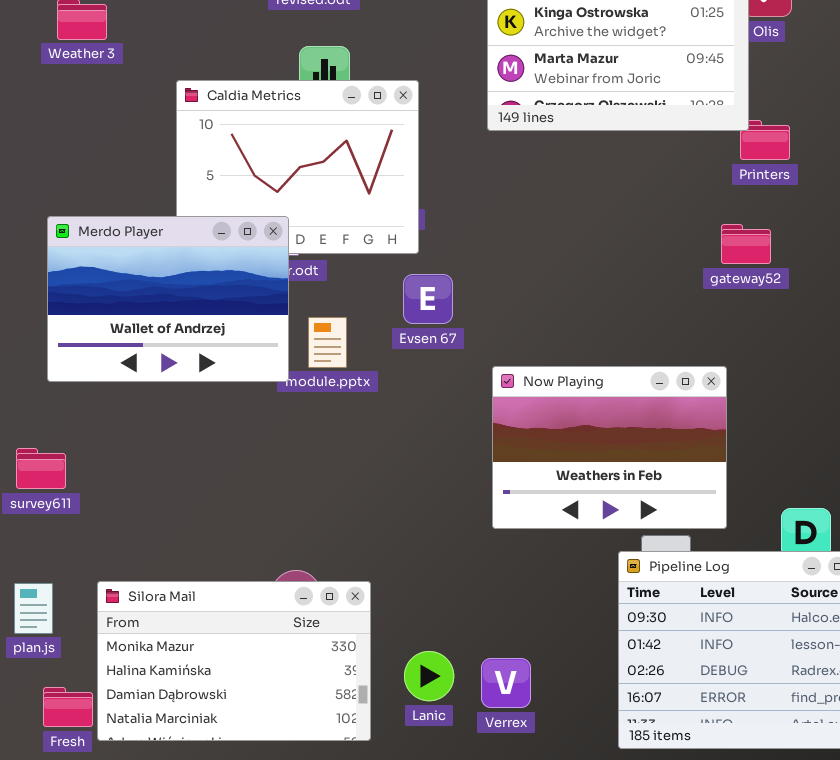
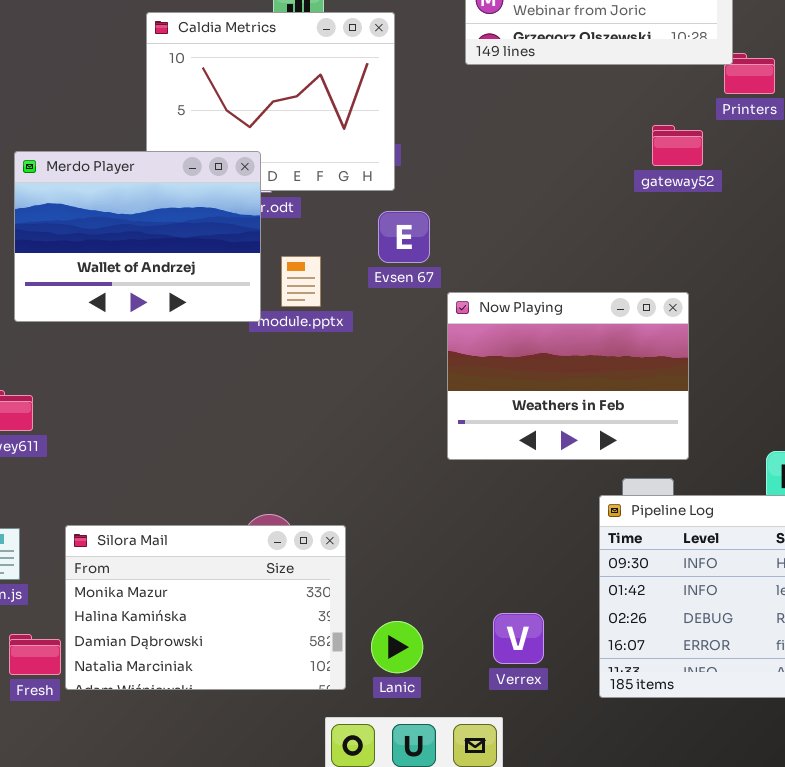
gateway52: [721,224,771,264] -> [652,125,703,166], moved
Now Playing: [492,366,727,529] -> [447,292,689,460], moved
Lanic: [404,651,454,701] -> [371,621,423,673], moved
Verrex: [481,658,531,708] -> [493,613,544,664], moved

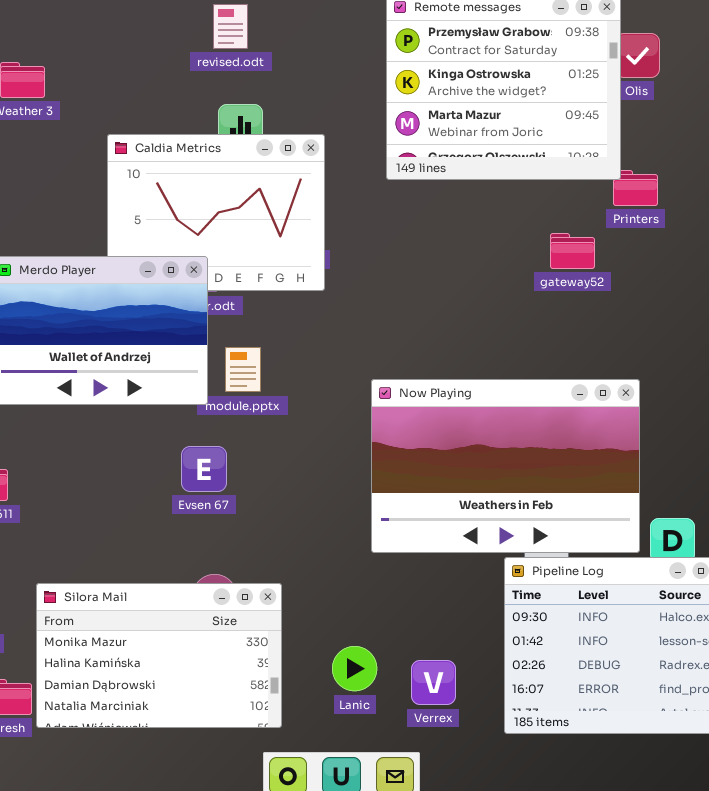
Evsen 67: [378,211,430,263] -> [181,446,227,492], moved
Now Playing: [447,292,689,460] -> [371,379,640,553], resized
Lanic: [371,621,423,673] -> [332,646,377,691], moved

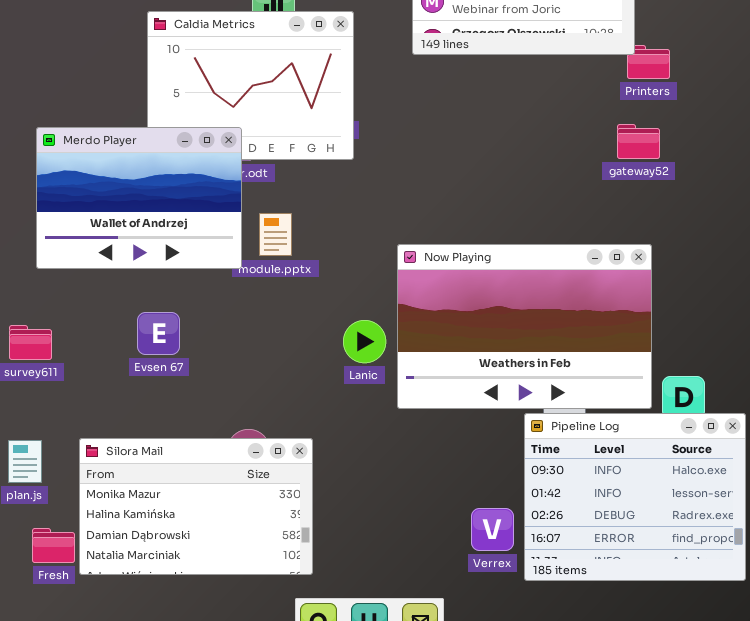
gateway52: [550,233,595,269] -> [617,124,660,159], moved
Evsen 67: [181,446,227,492] -> [137,312,180,355], moved
Lanic: [332,646,377,691] -> [343,320,386,363], moved
Verrex: [411,660,456,705] -> [471,508,514,551], moved

